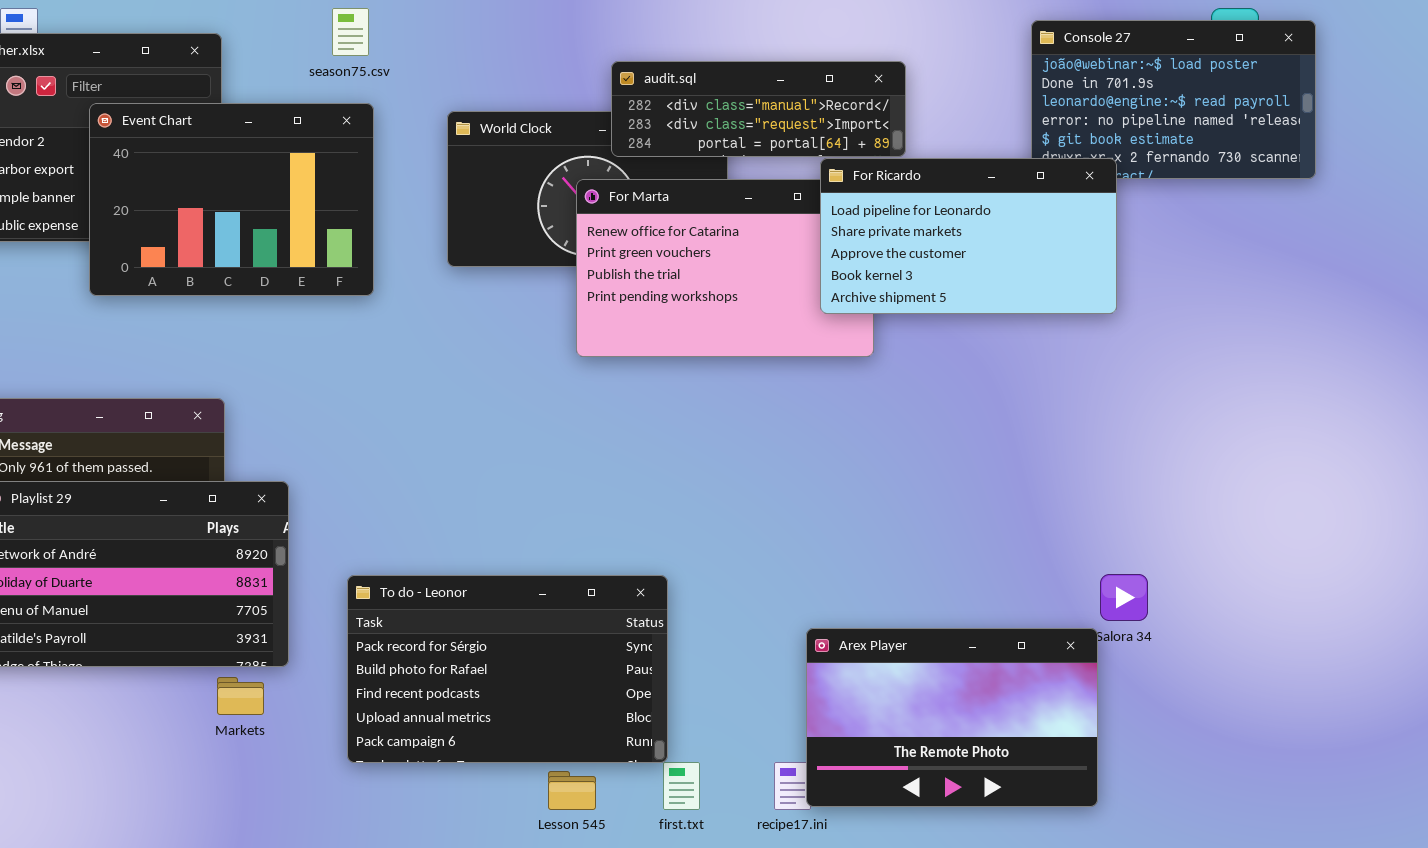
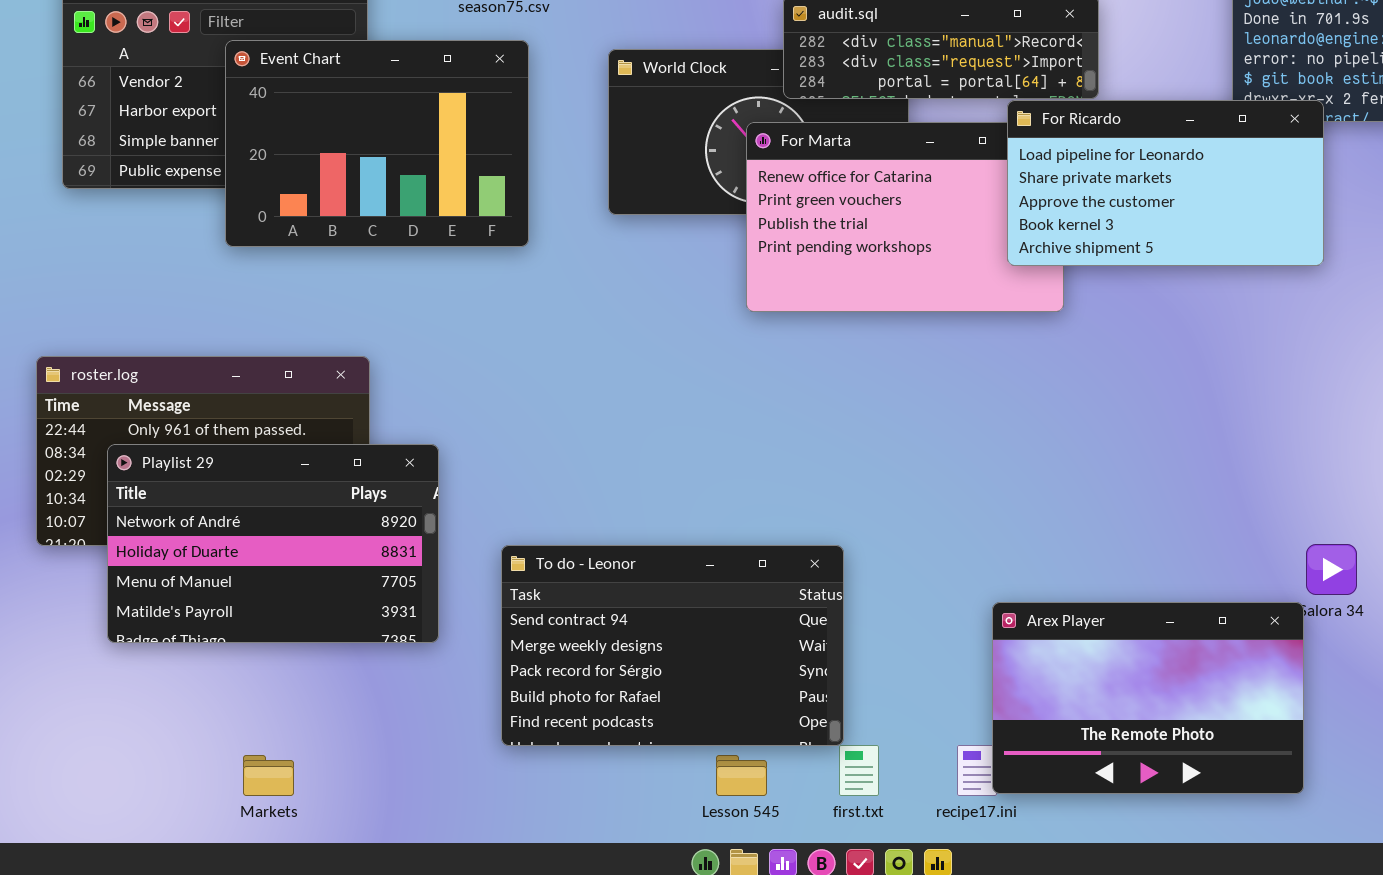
To do - Leonor: [347,575,668,763] -> [501,545,844,746], scrolled up 2 rows
Markets: [217,677,264,715] -> [243,755,294,796], moved

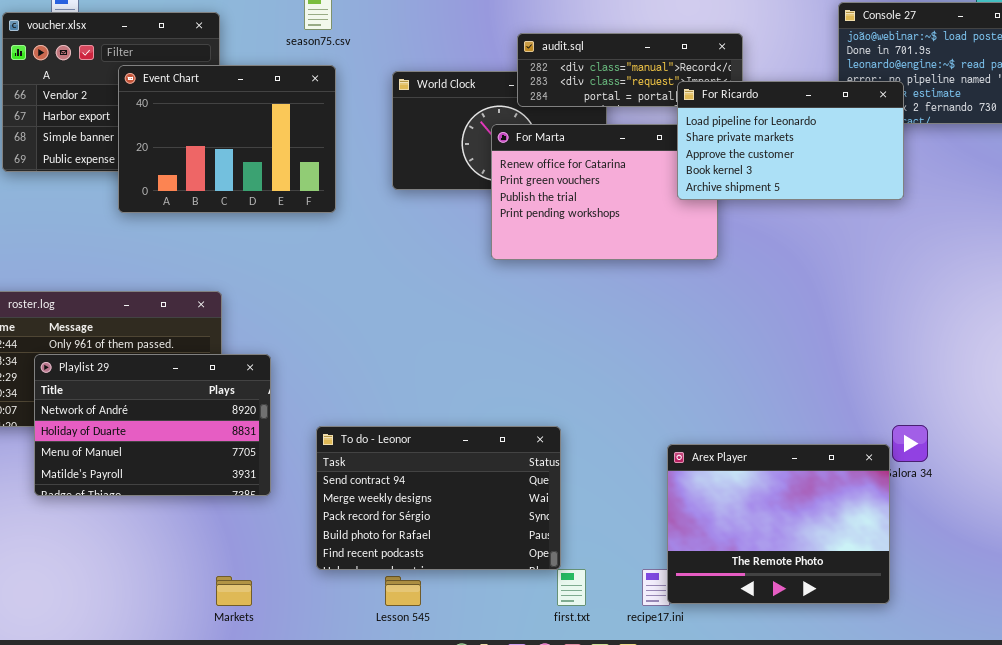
For Ricardo: [1007,100,1324,266] -> [677,81,904,200], moved
Arex Player: [992,602,1304,794] -> [667,444,890,604], resized
Markets: [243,755,294,796] -> [216,576,252,606], moved
Lesson 545: [716,755,767,796] -> [385,576,421,606], moved

